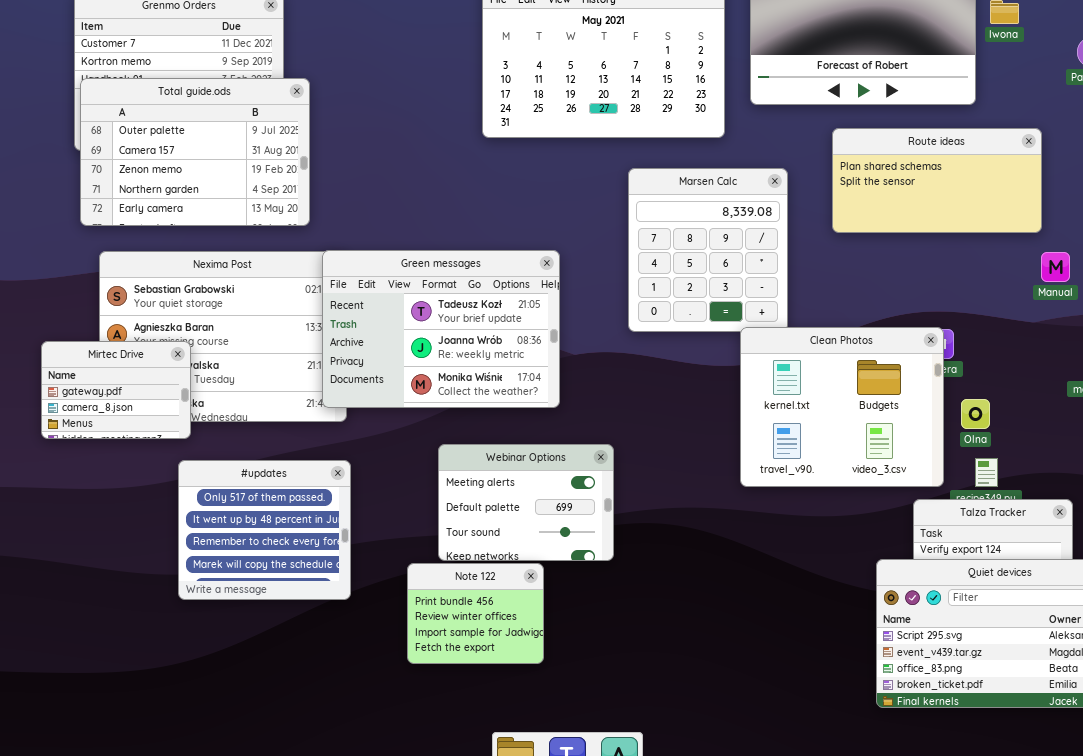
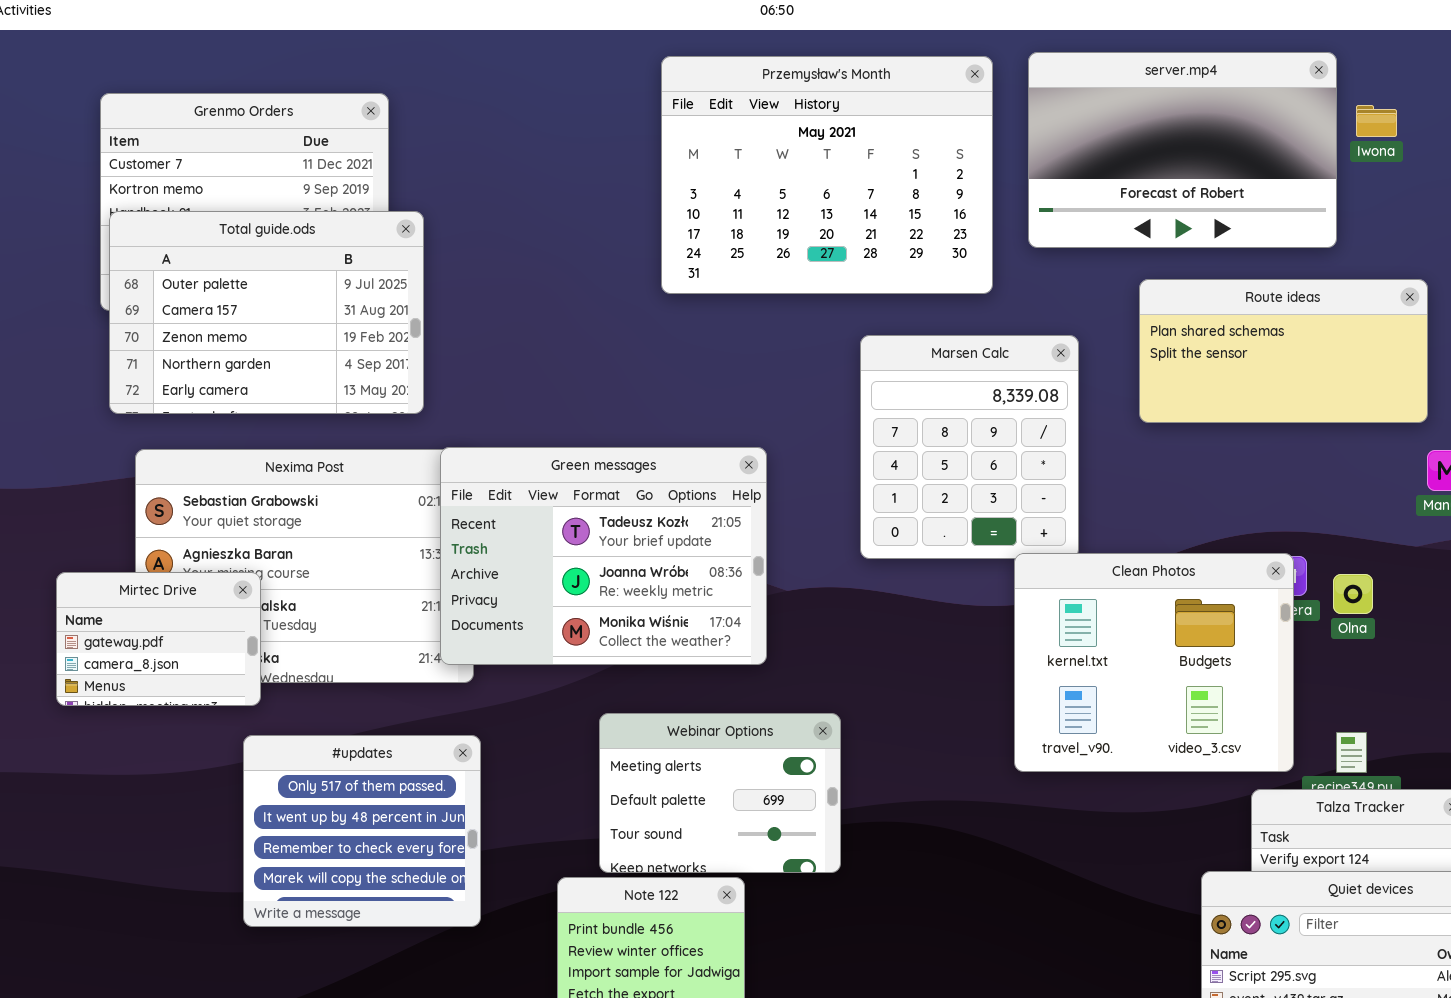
Olna: [961,399,990,429] -> [1333,574,1373,614], moved

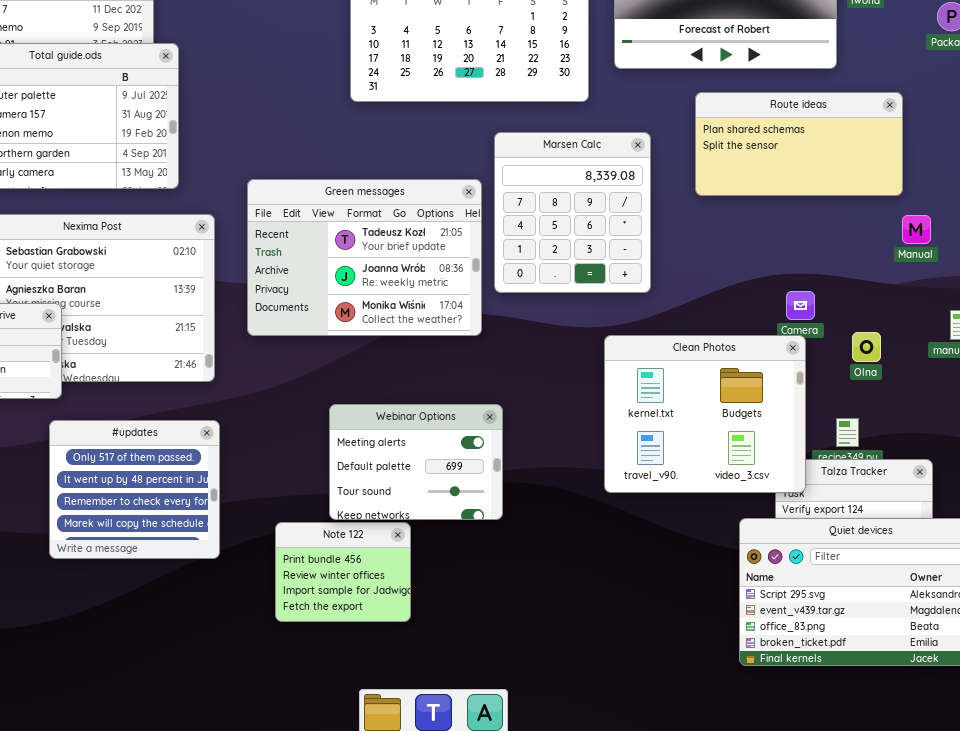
Green messages: [440,447,767,665] -> [247,179,482,336], moved
Clean Photos: [1014,553,1294,772] -> [604,335,806,493], moved
Olna: [1333,574,1373,614] -> [852,332,881,362], moved
Webinar Options: [599,713,841,873] -> [329,404,503,520], moved

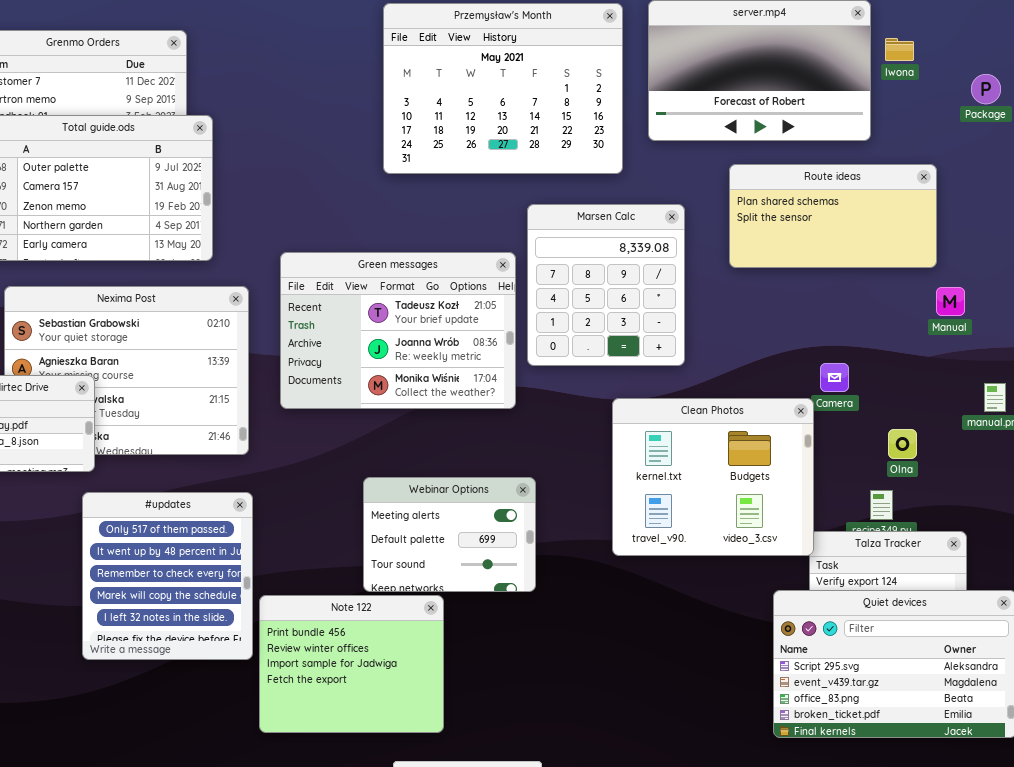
Olna: [852,332,881,362] -> [888,429,917,459], moved
Clean Photos: [604,335,806,493] -> [612,398,814,556], moved
#updates: [49,420,220,559] -> [82,492,253,660], resized
Note 122: [275,522,411,622] -> [259,595,444,733], resized

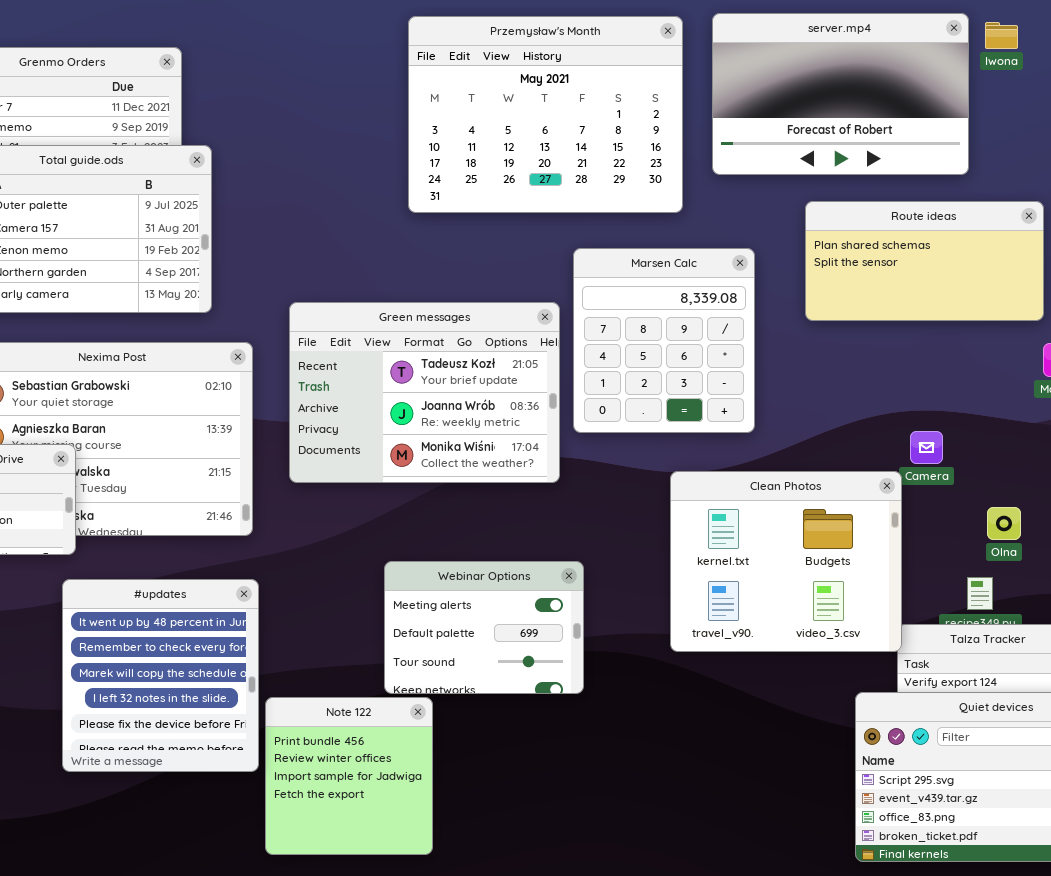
Iwona: [885,38,914,61] -> [985,22,1018,49], moved
#updates: [82,492,253,660] -> [62,579,259,772], scrolled down 1 row
Note 122: [259,595,444,733] -> [265,697,433,855], resized

